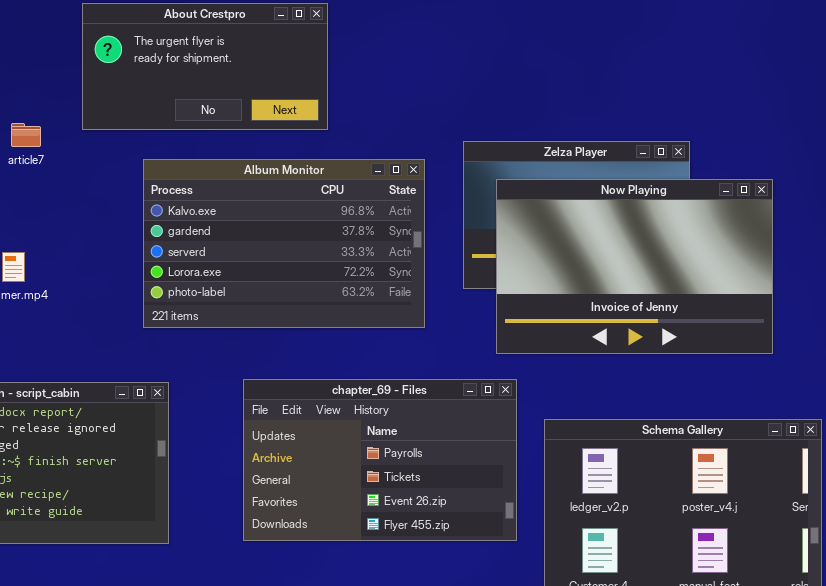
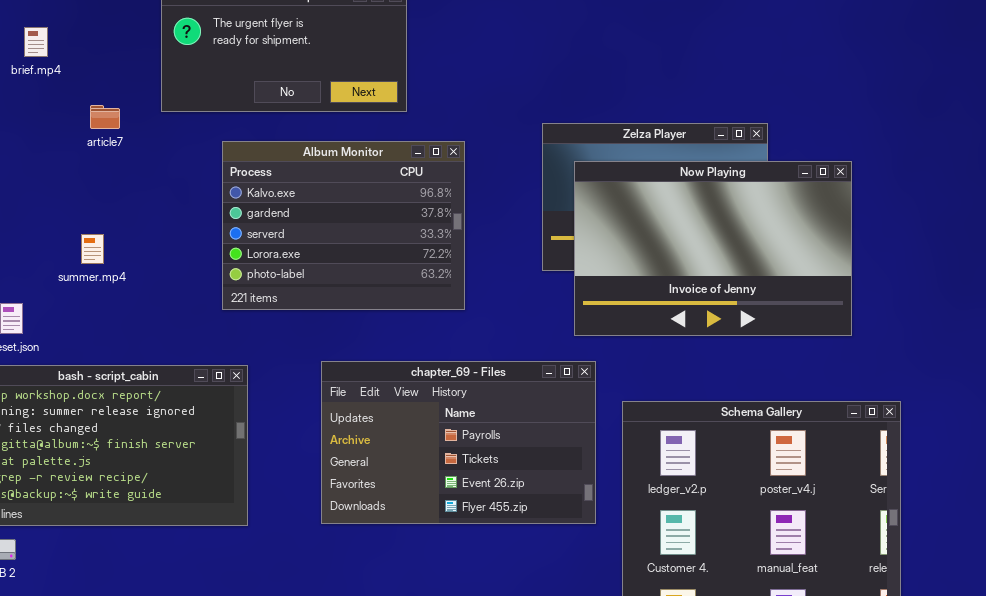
Album Monitor: [143,159,425,328] -> [222,141,465,310], resized

